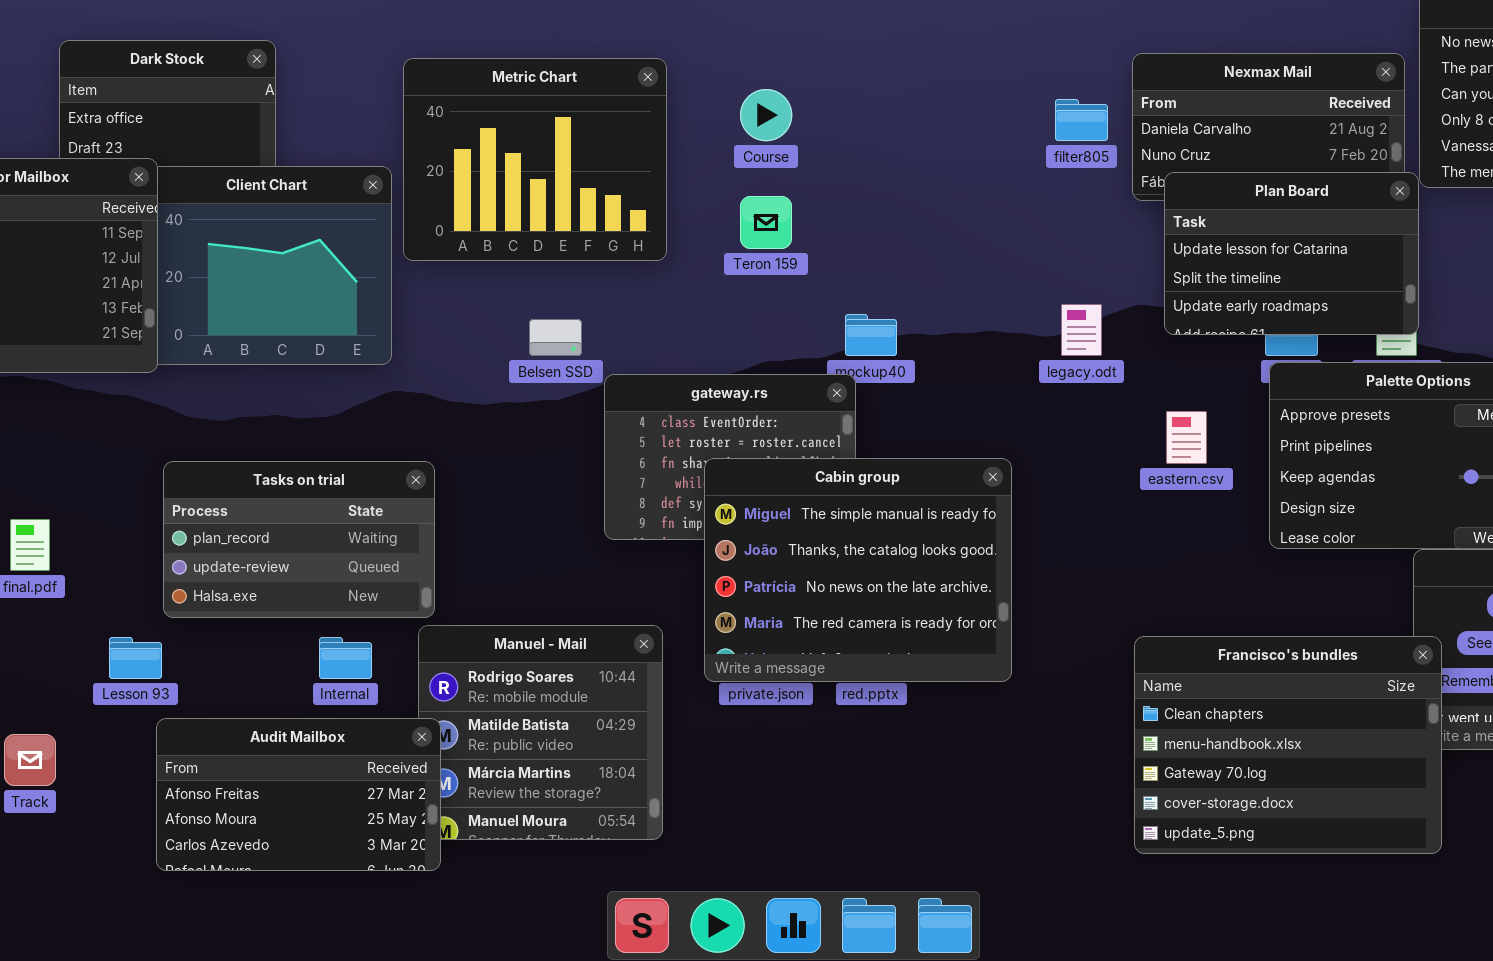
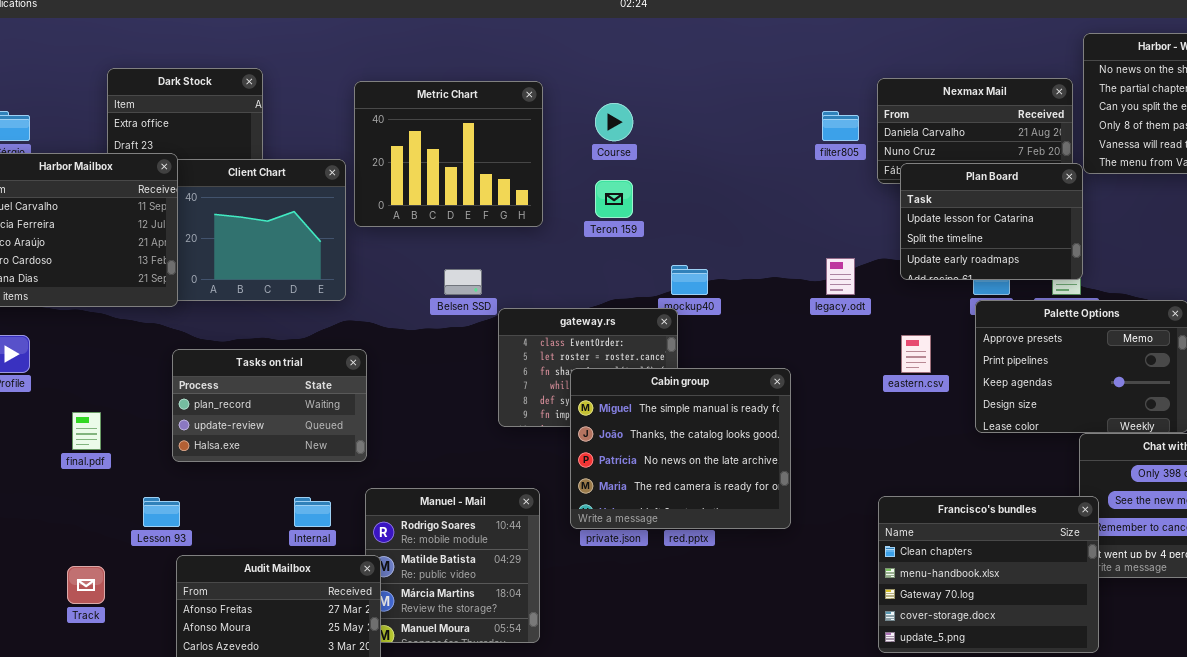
Tasks on trial: [163,461,435,618] -> [172,349,367,462], moved

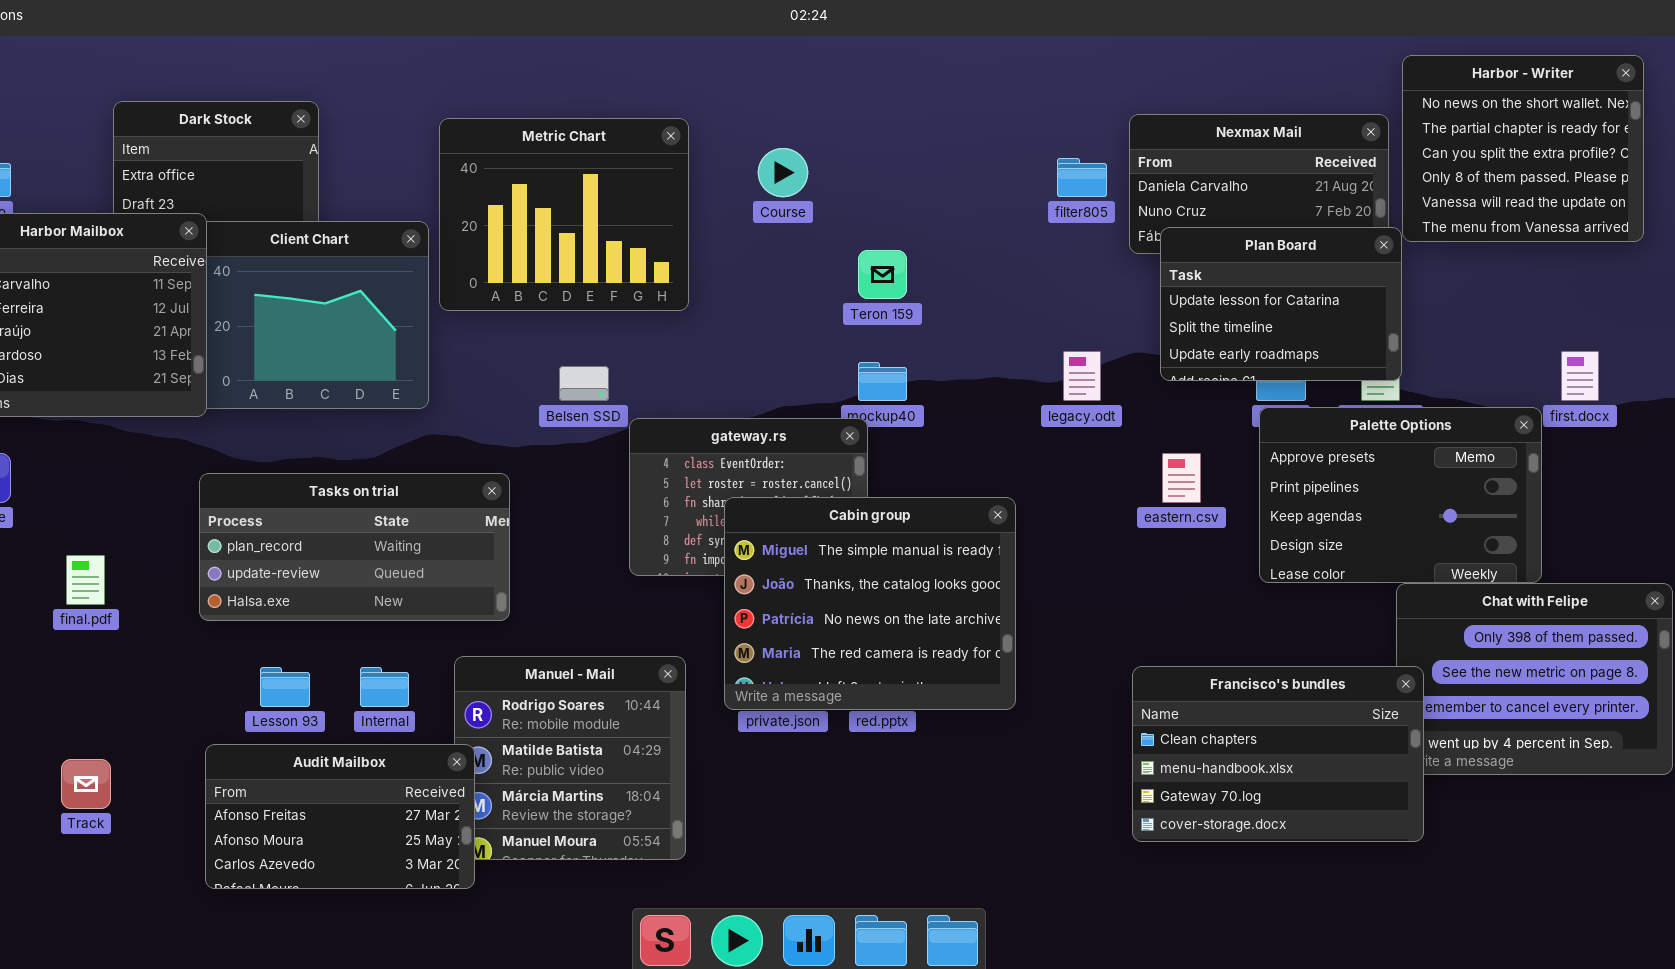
Teron 159: [595,180,633,218] -> [858,250,907,299], moved
Tasks on trial: [172,349,367,462] -> [199,473,510,621], resized
Francisco's bundles: [878,496,1099,653] -> [1132,666,1424,842], resized
Lesson 93: [143,497,180,527] -> [260,667,310,707], moved

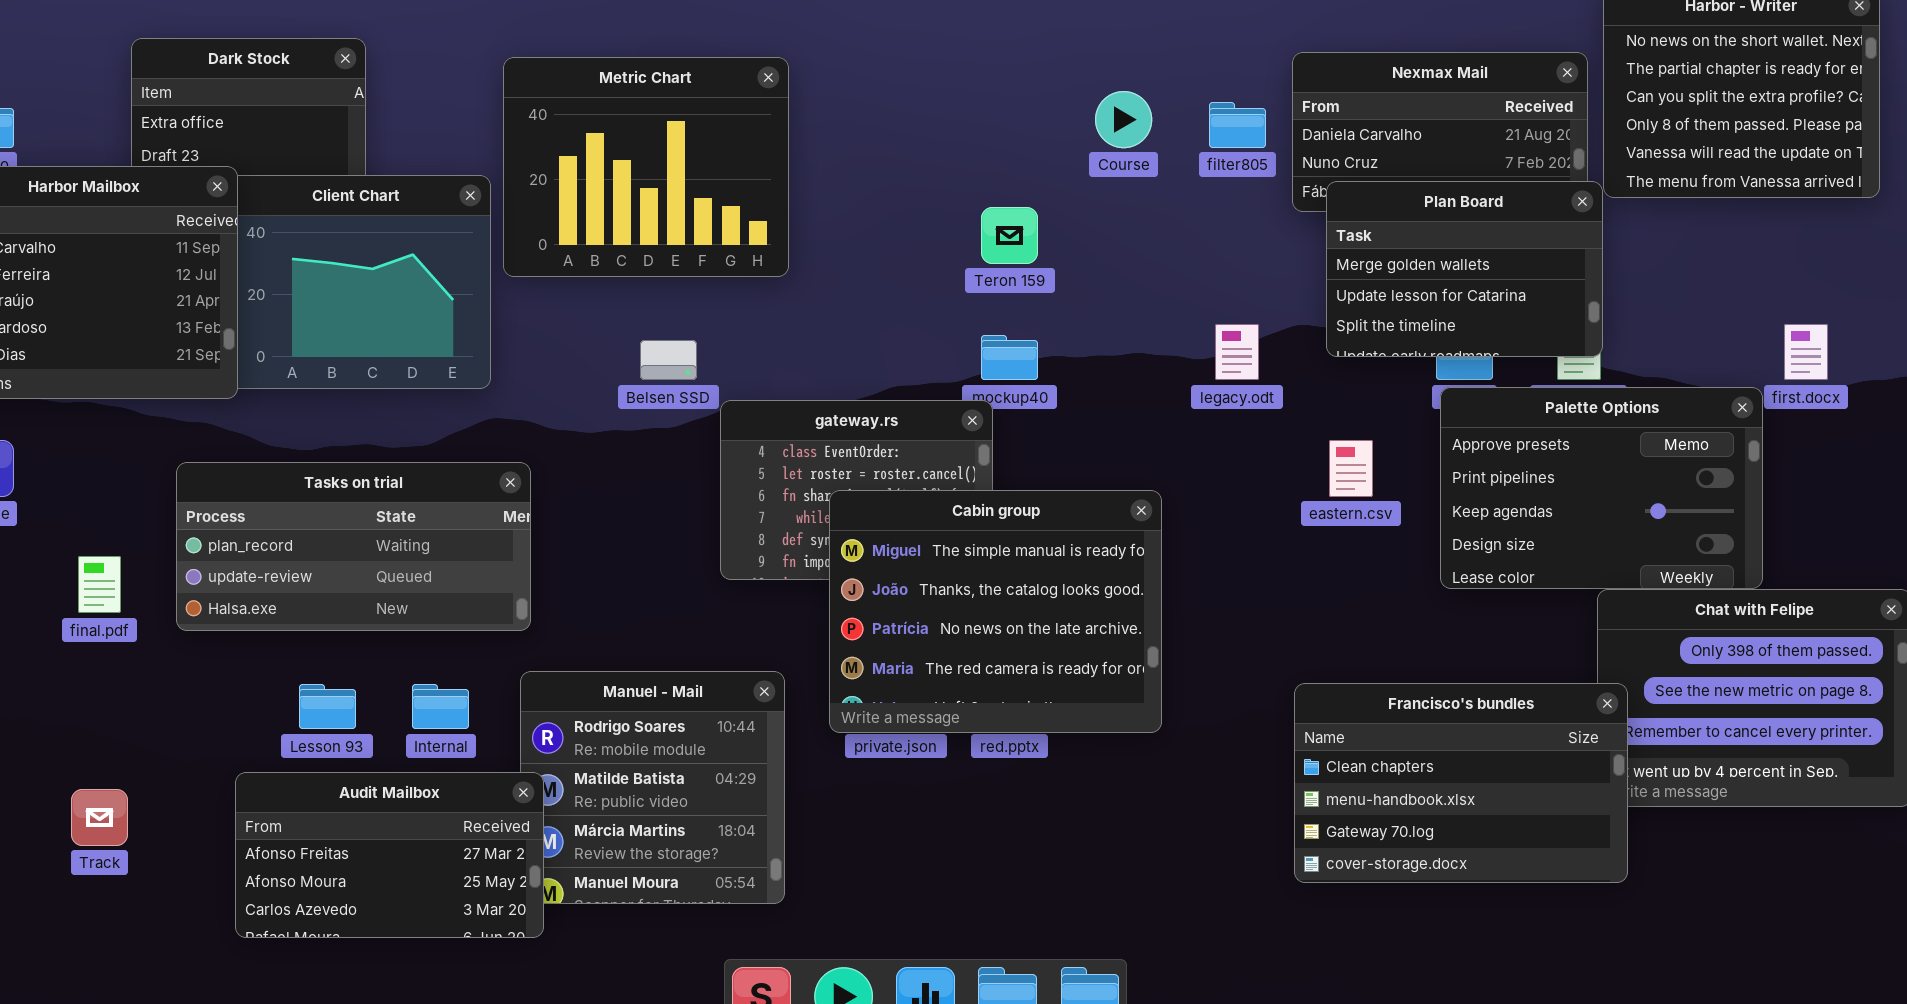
Course: [758,148,808,197] -> [1095,91,1152,148], moved
Plan Board: [1160,227,1402,381] -> [1326,181,1603,357], scrolled up 1 row
Tasks on trial: [199,473,510,621] -> [176,462,531,631], moved

